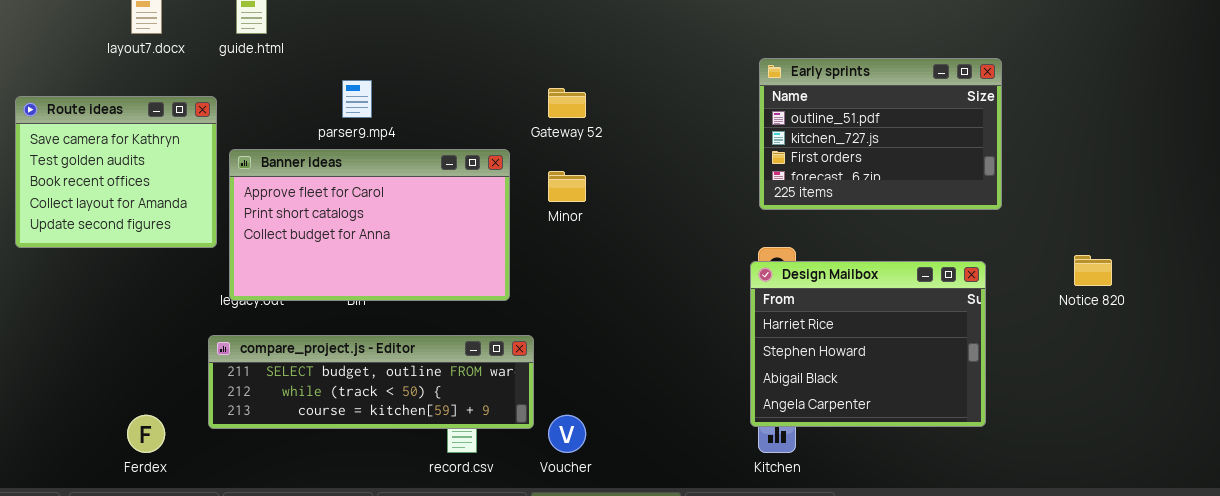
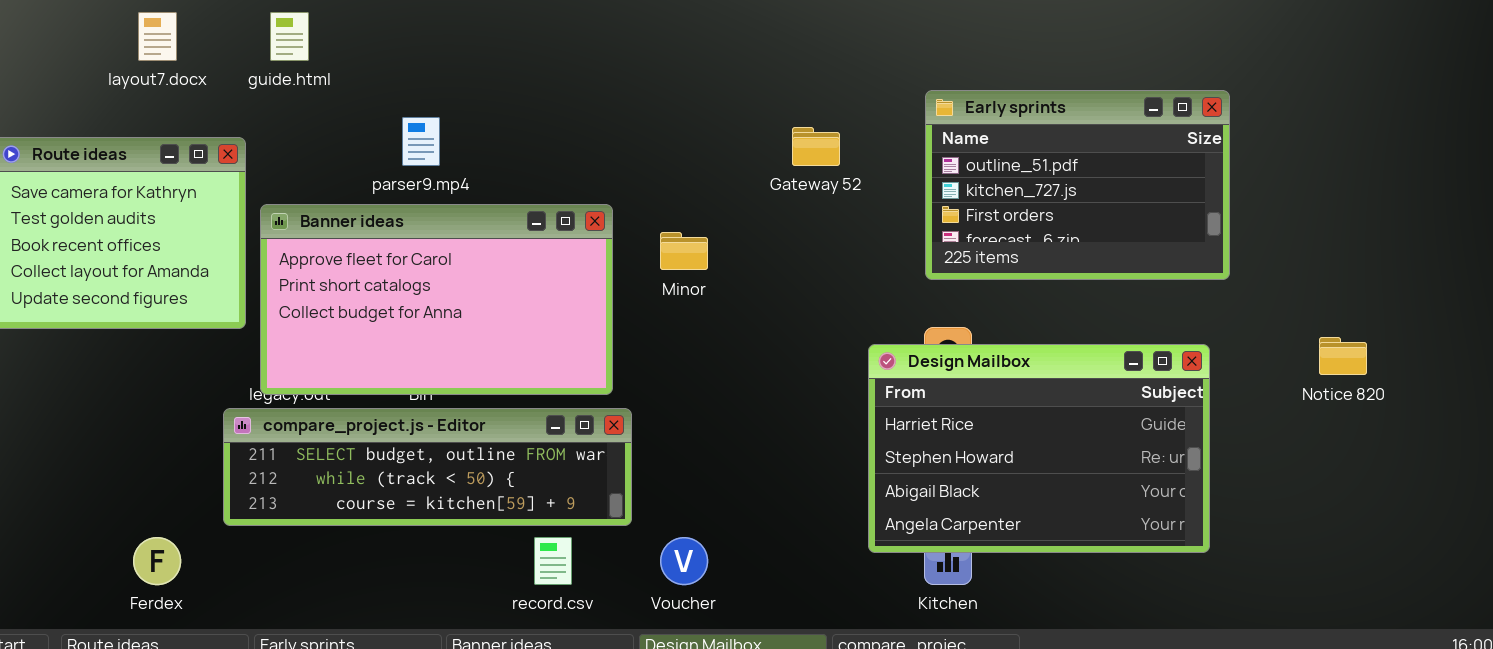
Gateway 52: [548,88,586,118] -> [792,127,840,166], moved
Design Mailbox: [750,261,986,427] -> [868,344,1210,553], resized
compare_project.js - Editor: [208,335,534,429] -> [223,408,632,526], moved

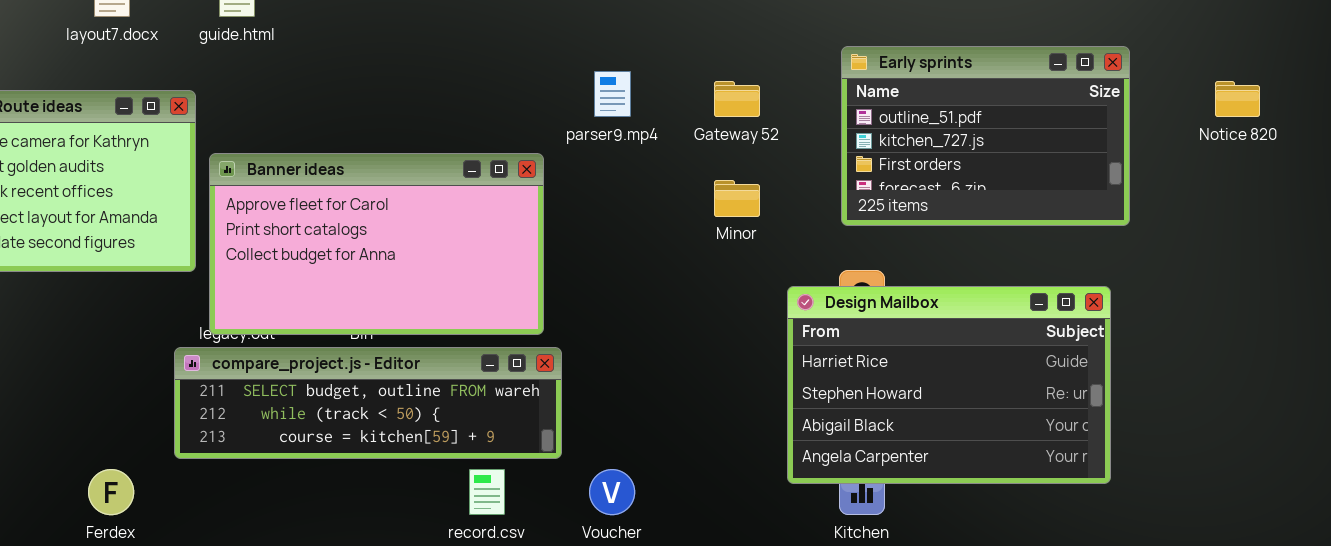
parser9.mp4: [402,117,440,166] -> [594,71,631,117], moved
Minor: [660,232,708,270] -> [714,180,760,217], moved
Notice 820: [1319,337,1367,375] -> [1215,81,1260,117], moved

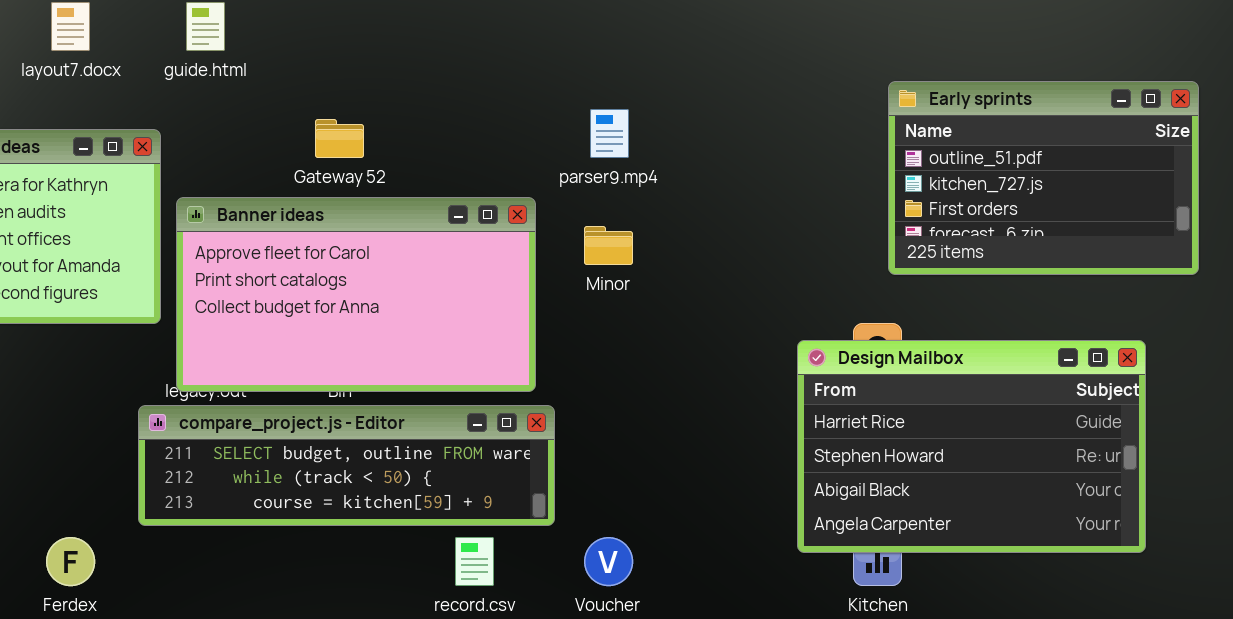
Early sprints: [841,46,1130,226] -> [888,81,1199,275], moved
Gateway 52: [714,81,760,117] -> [315,119,364,158], moved
Minor: [714,180,760,217] -> [584,226,633,265], moved

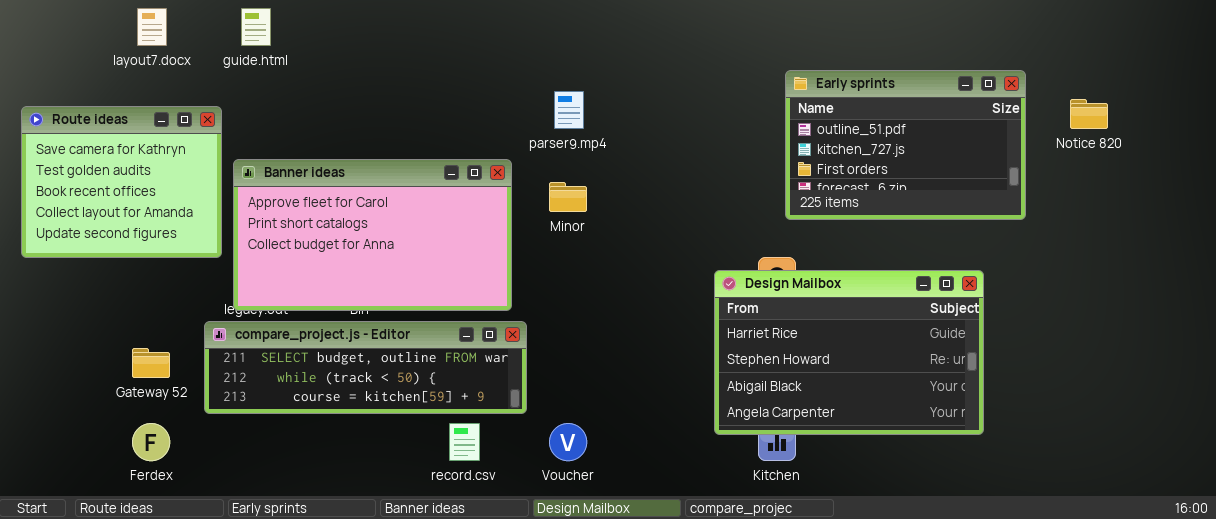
Gateway 52: [315,119,364,158] -> [132,348,170,378], moved

